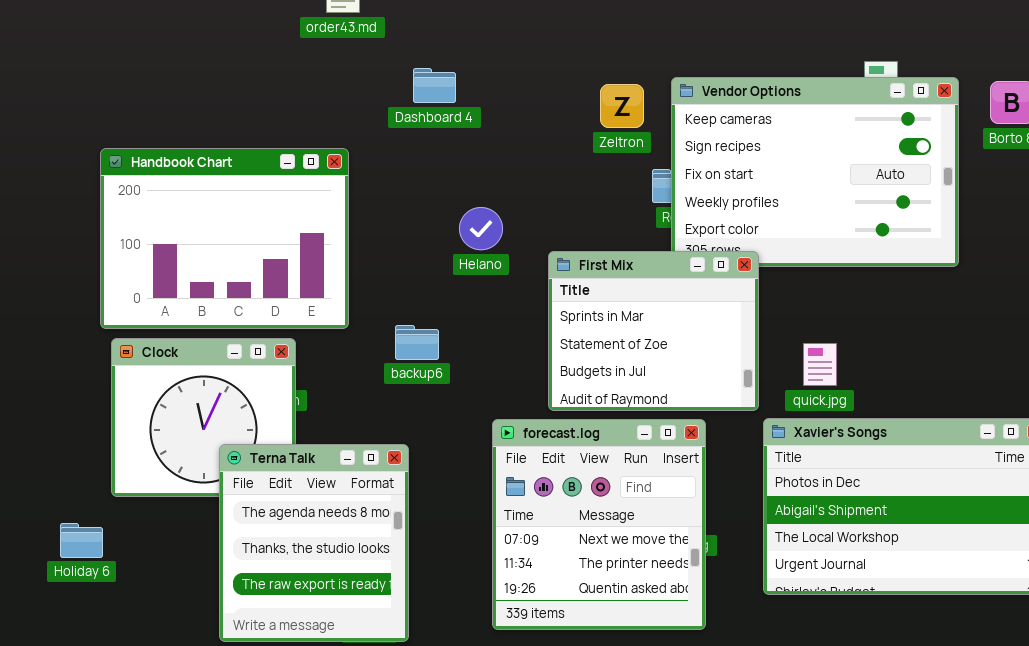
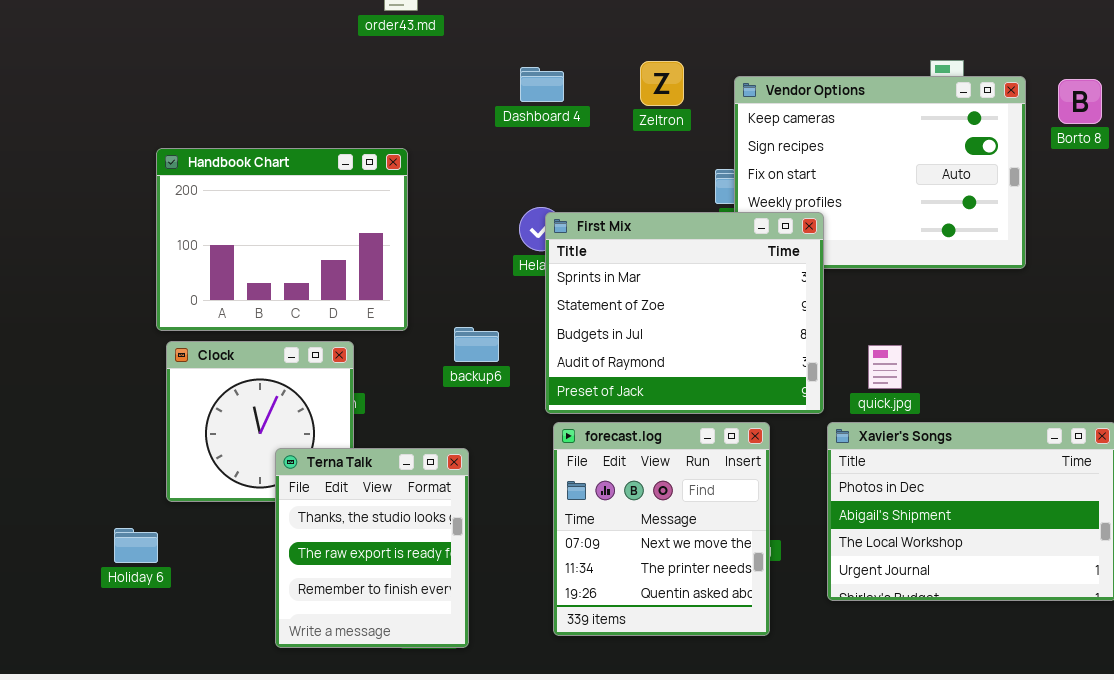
Dashboard 4: [413,68,456,103] -> [520,67,564,102], moved
Zeltron: [600,84,644,128] -> [640,61,684,106], moved
First Mix: [548,251,759,411] -> [545,212,824,414], resized
Terna Talk: [219,444,409,642] -> [275,448,469,648], scrolled down 1 row

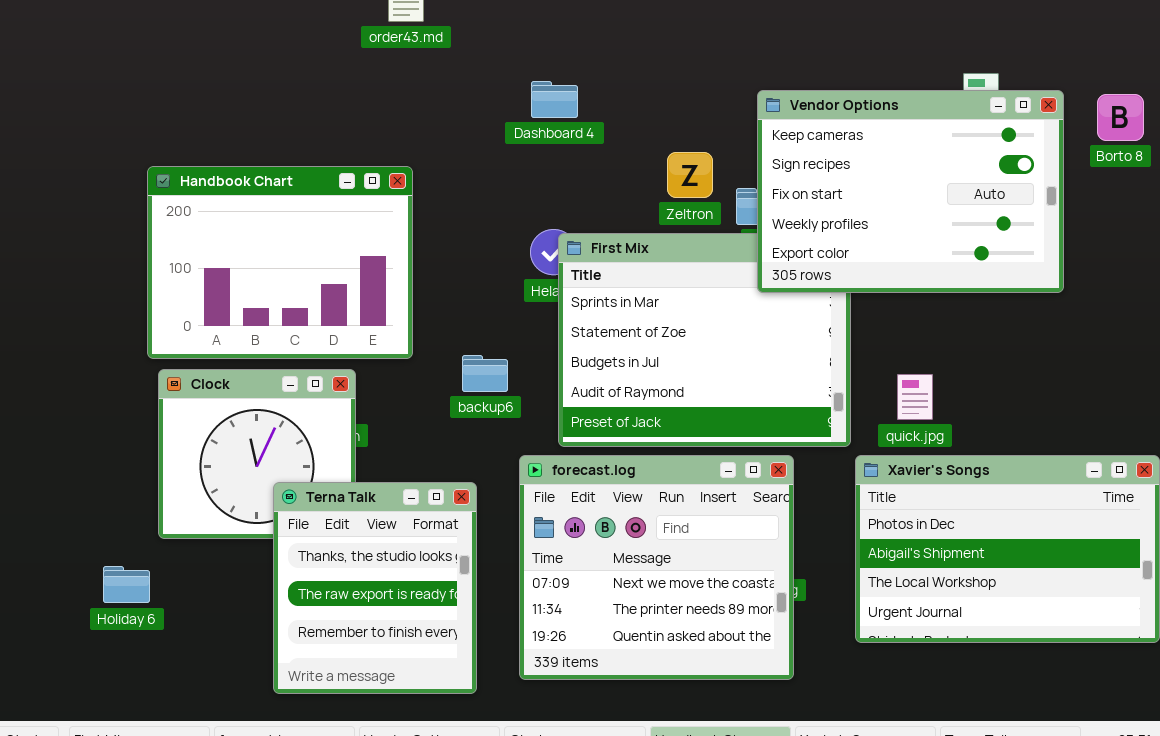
Zeltron: [640,61,684,106] -> [667,152,713,198], moved
Vendor Options: [734,76,1026,269] -> [757,90,1064,293], raised
forecast.log: [553,422,770,636] -> [519,455,794,680], resized

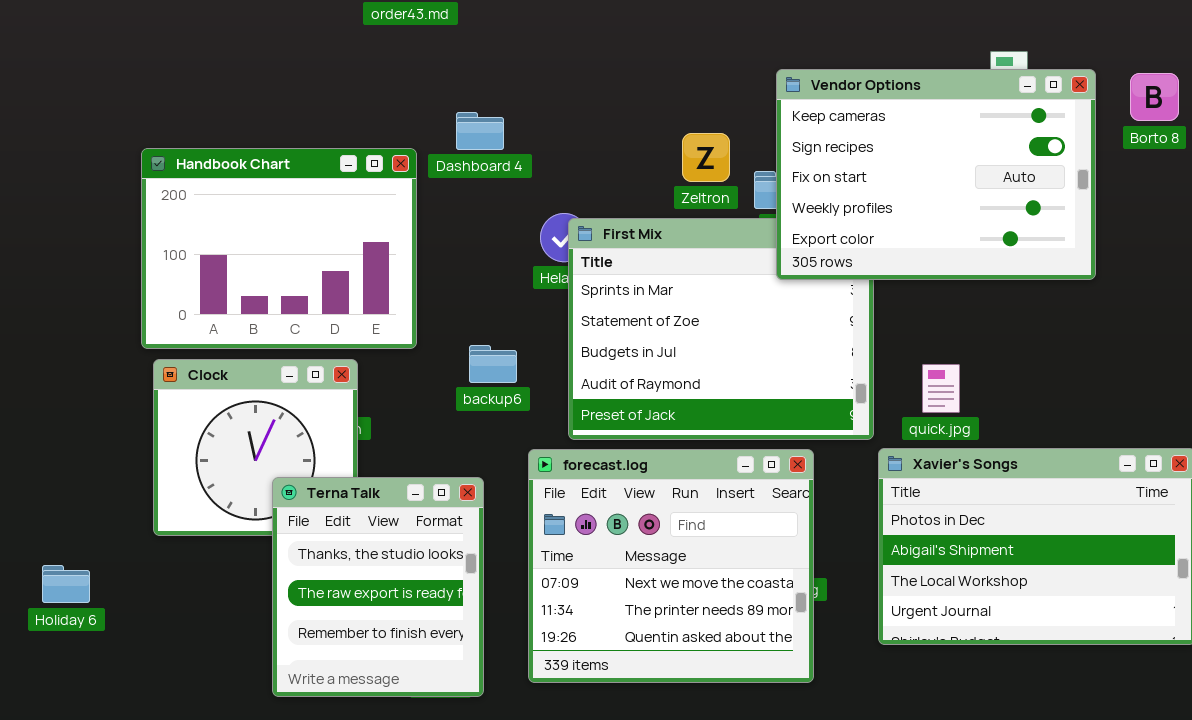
Dashboard 4: [531,81,578,118] -> [456,112,504,150], moved
Holiday 6: [103,566,150,603] -> [42,565,90,603], moved

